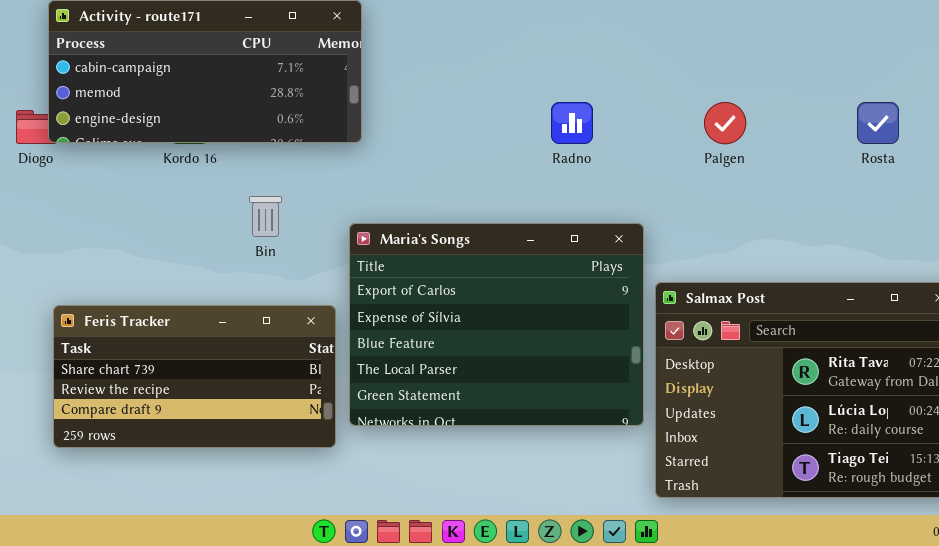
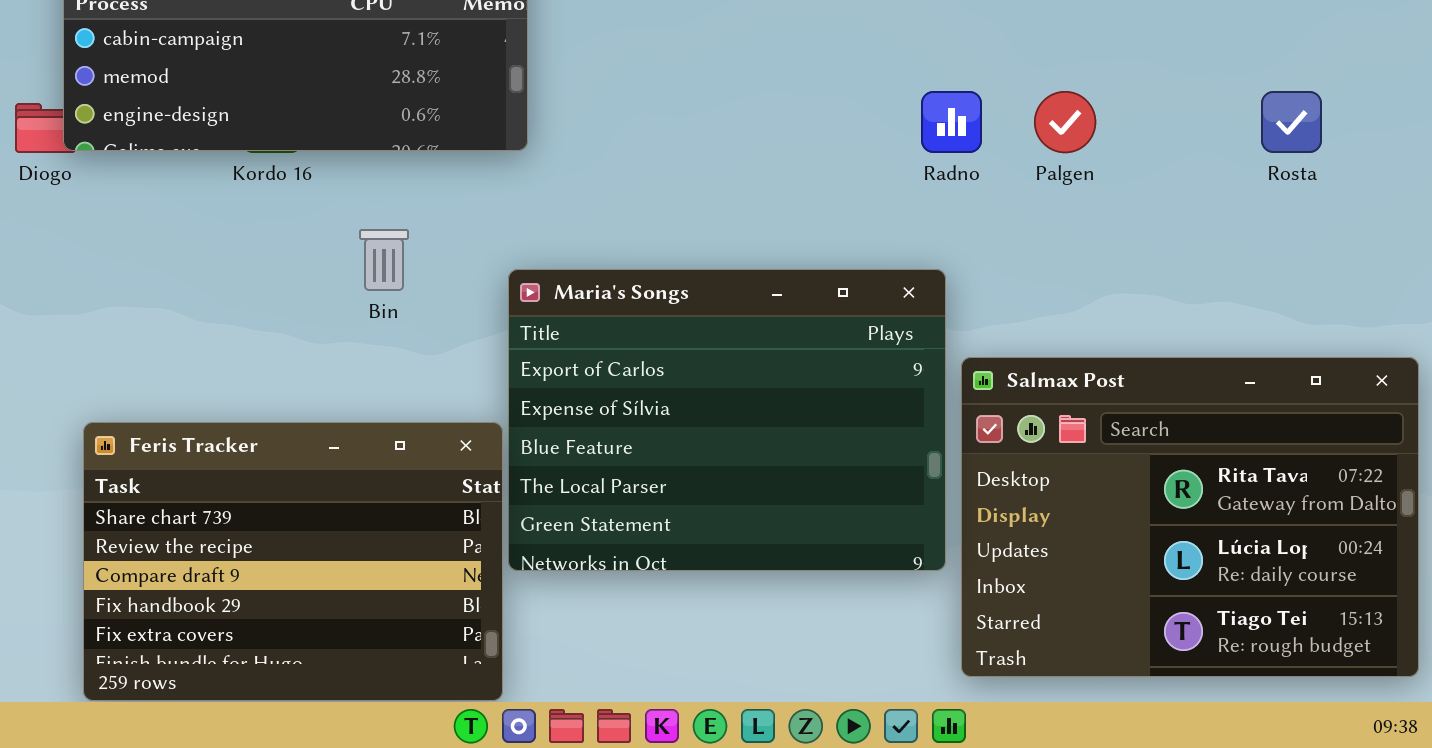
Radno: [551,102,593,144] -> [921,91,982,153], moved
Feris Tracker: [53,305,336,448] -> [83,422,503,701], moved, resized

